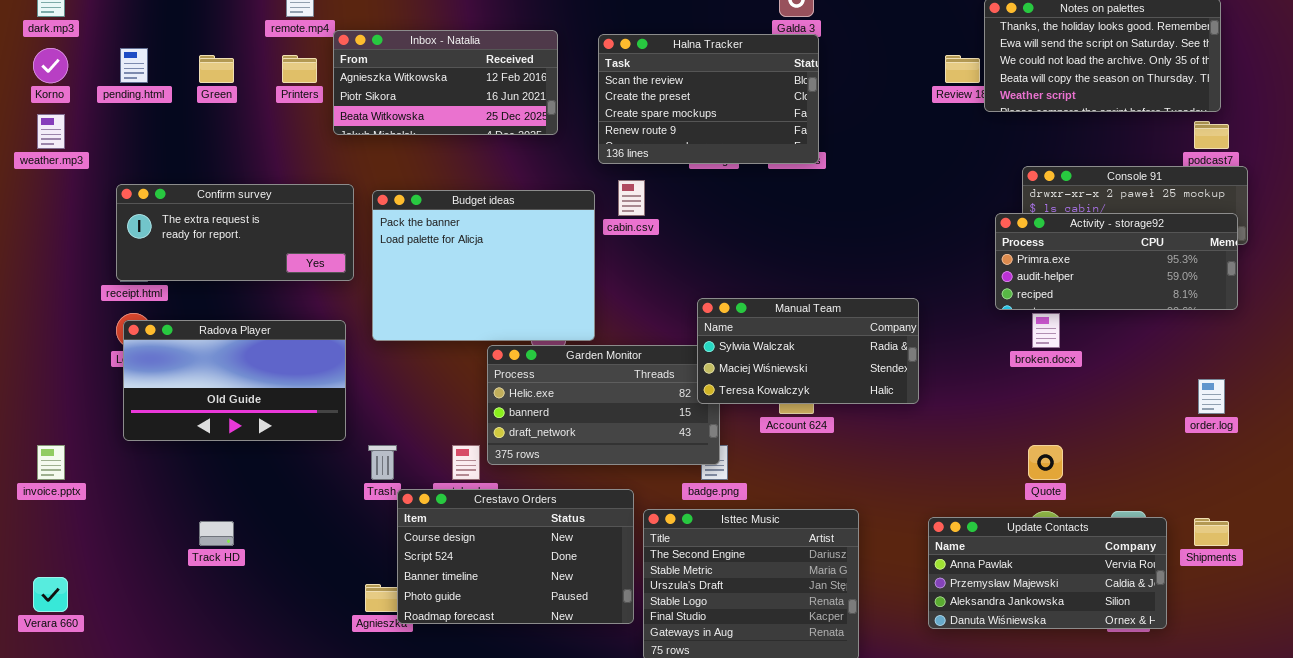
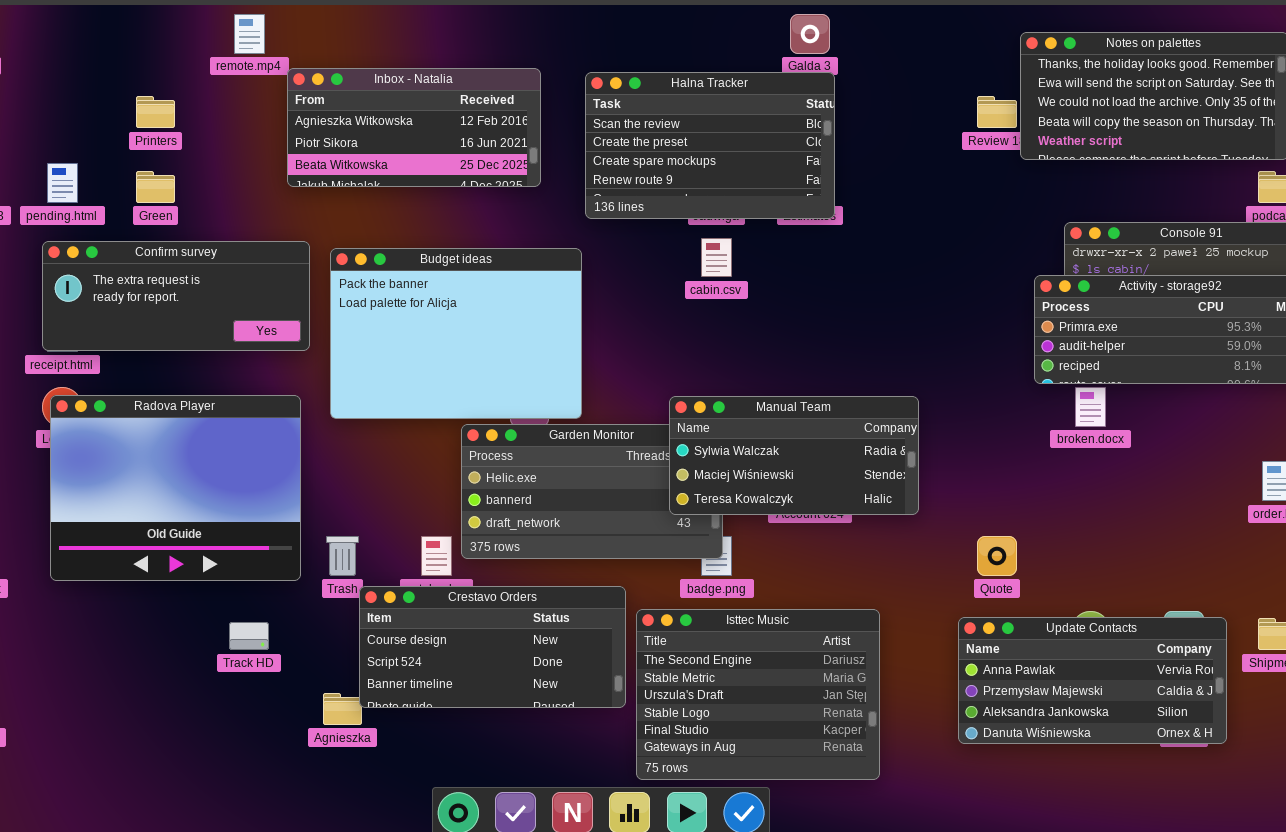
pending.html: [120,48,148,83] -> [47,163,78,203], moved
Green: [199,55,234,83] -> [136,171,175,203], moved
Printers: [282,55,317,83] -> [136,96,175,128], moved
cabin.csv: [618,180,645,216] -> [701,238,732,277], moved
Manual Team: [697,298,919,404] -> [669,396,919,515], moved
Radova Player: [123,320,346,441] -> [50,395,301,581], resized
Quote: [1028,445,1063,480] -> [977,536,1017,576], moved
Crestavo Orders: [397,489,634,624] -> [359,586,626,708], resized
Track HD: [199,521,234,546] -> [229,622,269,650], moved

